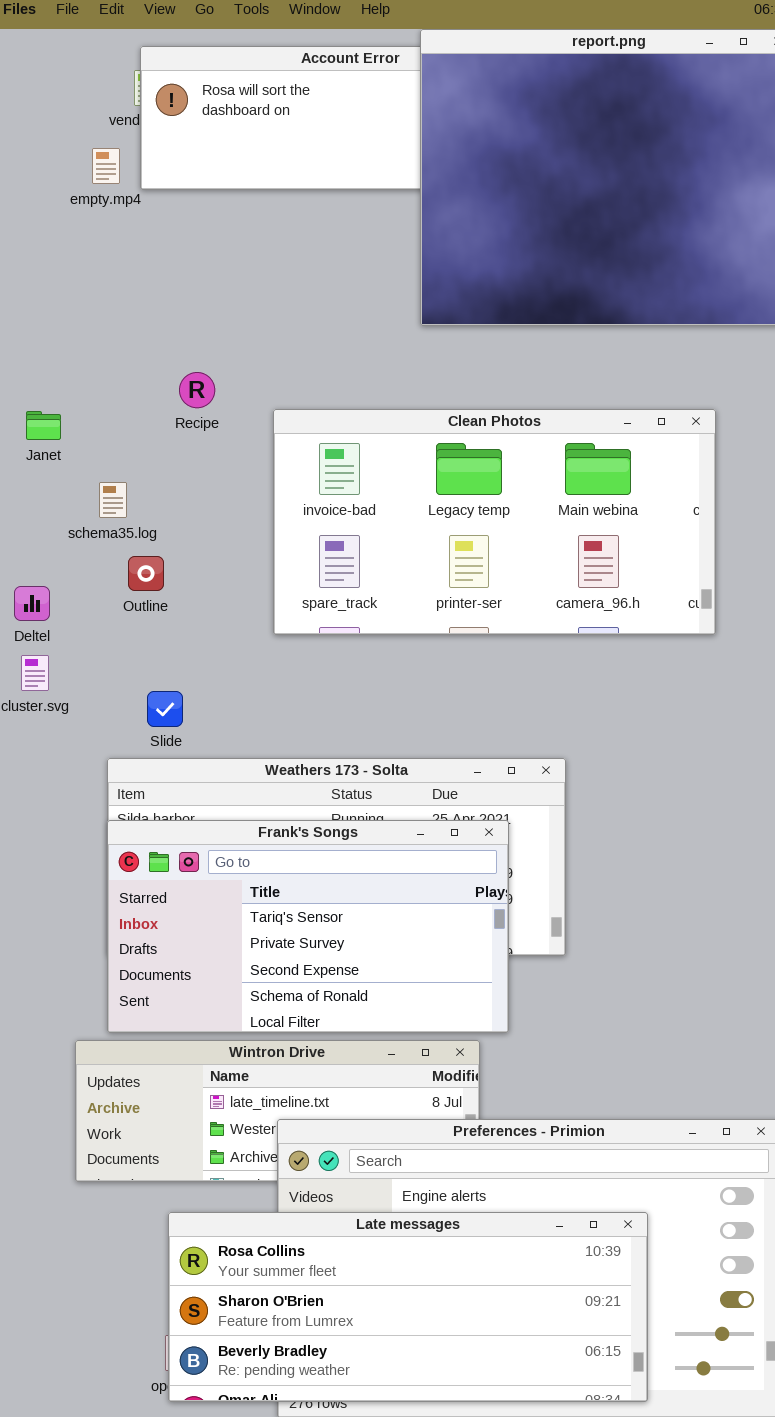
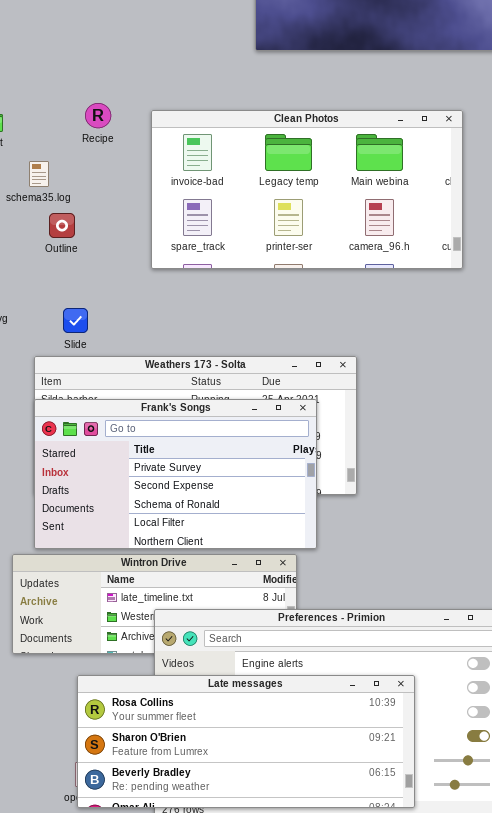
Recipe: [179,372,215,408] -> [85,103,111,128], moved
Frank's Songs: [107,820,509,1033] -> [34,399,317,549], scrolled down 1 row

